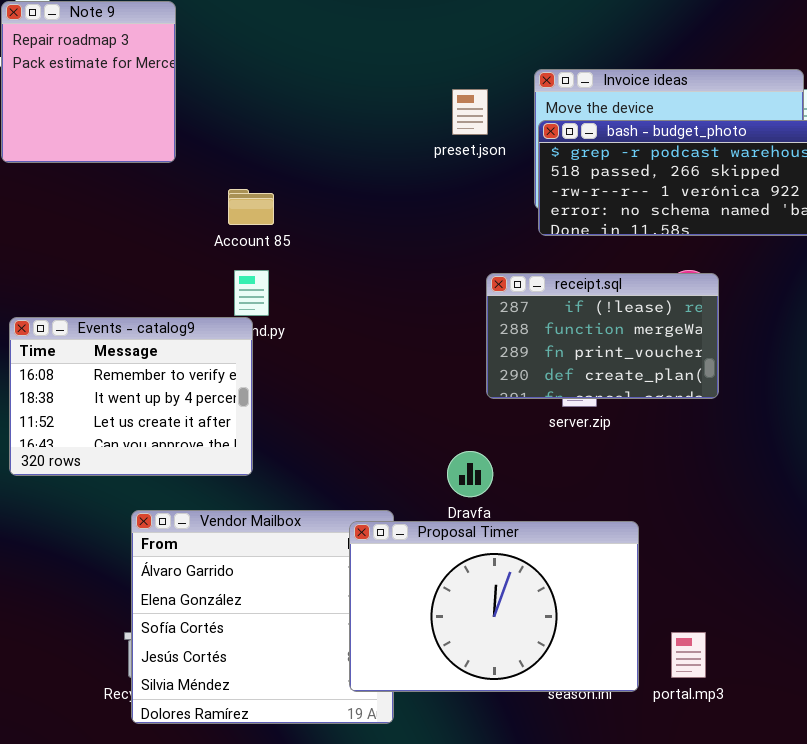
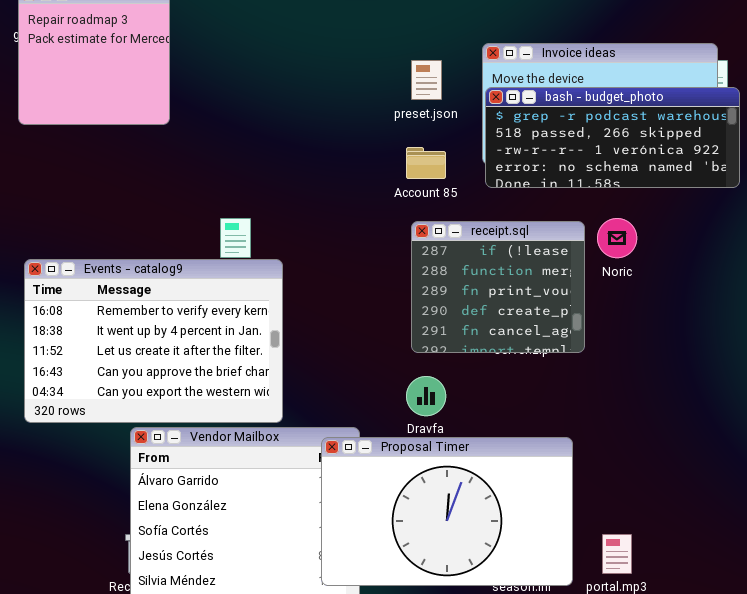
Account 85: [228,189,274,225] -> [406,147,446,179], moved
receipt.sql: [486,273,719,399] -> [411,221,585,353], moved, resized
Events - catalog9: [9,317,253,476] -> [24,259,283,423], resized

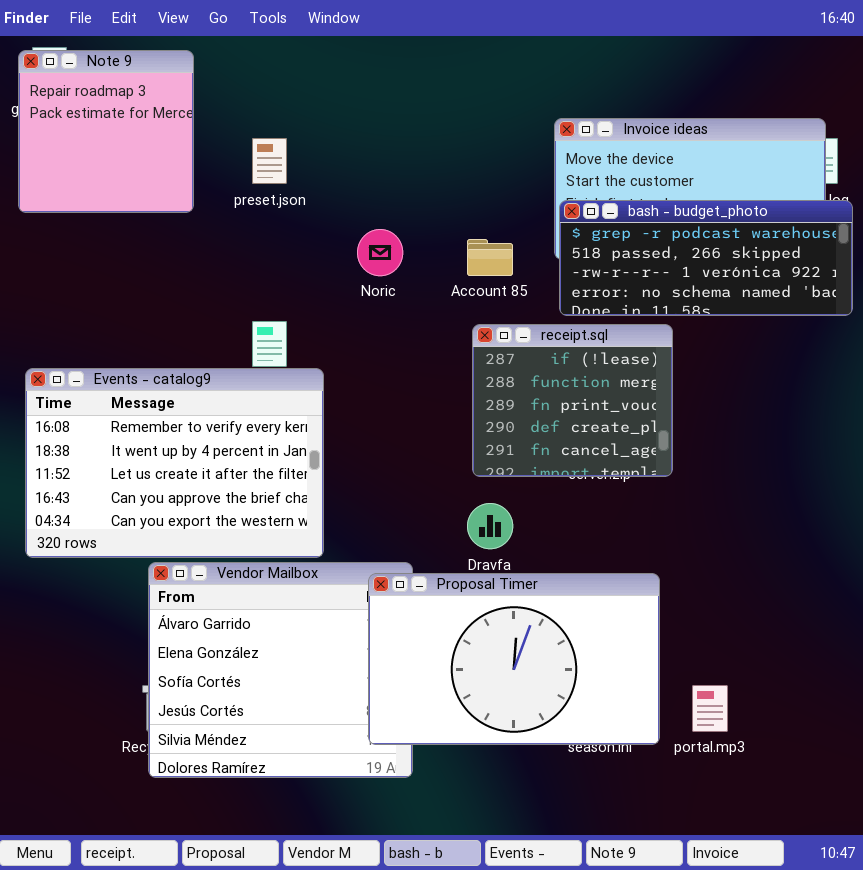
preset.json: [411,60,442,100] -> [252,138,287,184], moved
bash - budget_photo: [485,87,740,188] -> [559,200,853,316], moved
Noric: [597,218,637,258] -> [357,229,403,276], moved

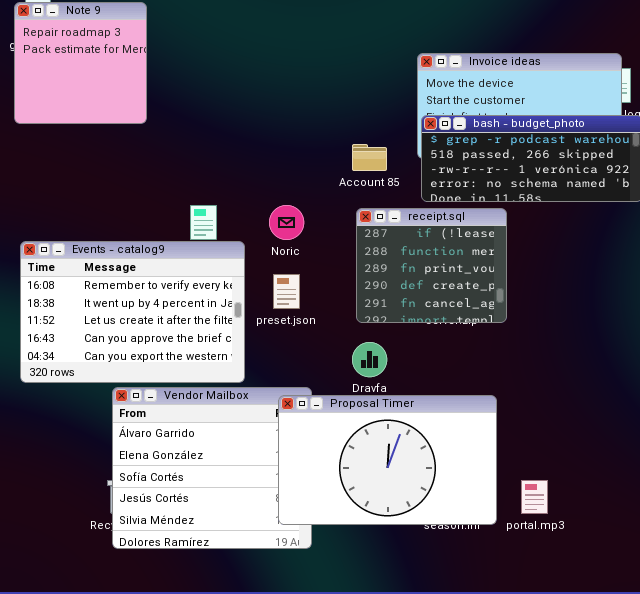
preset.json: [252,138,287,184] -> [273,274,300,309], moved
Noric: [357,229,403,276] -> [269,205,304,240], moved

